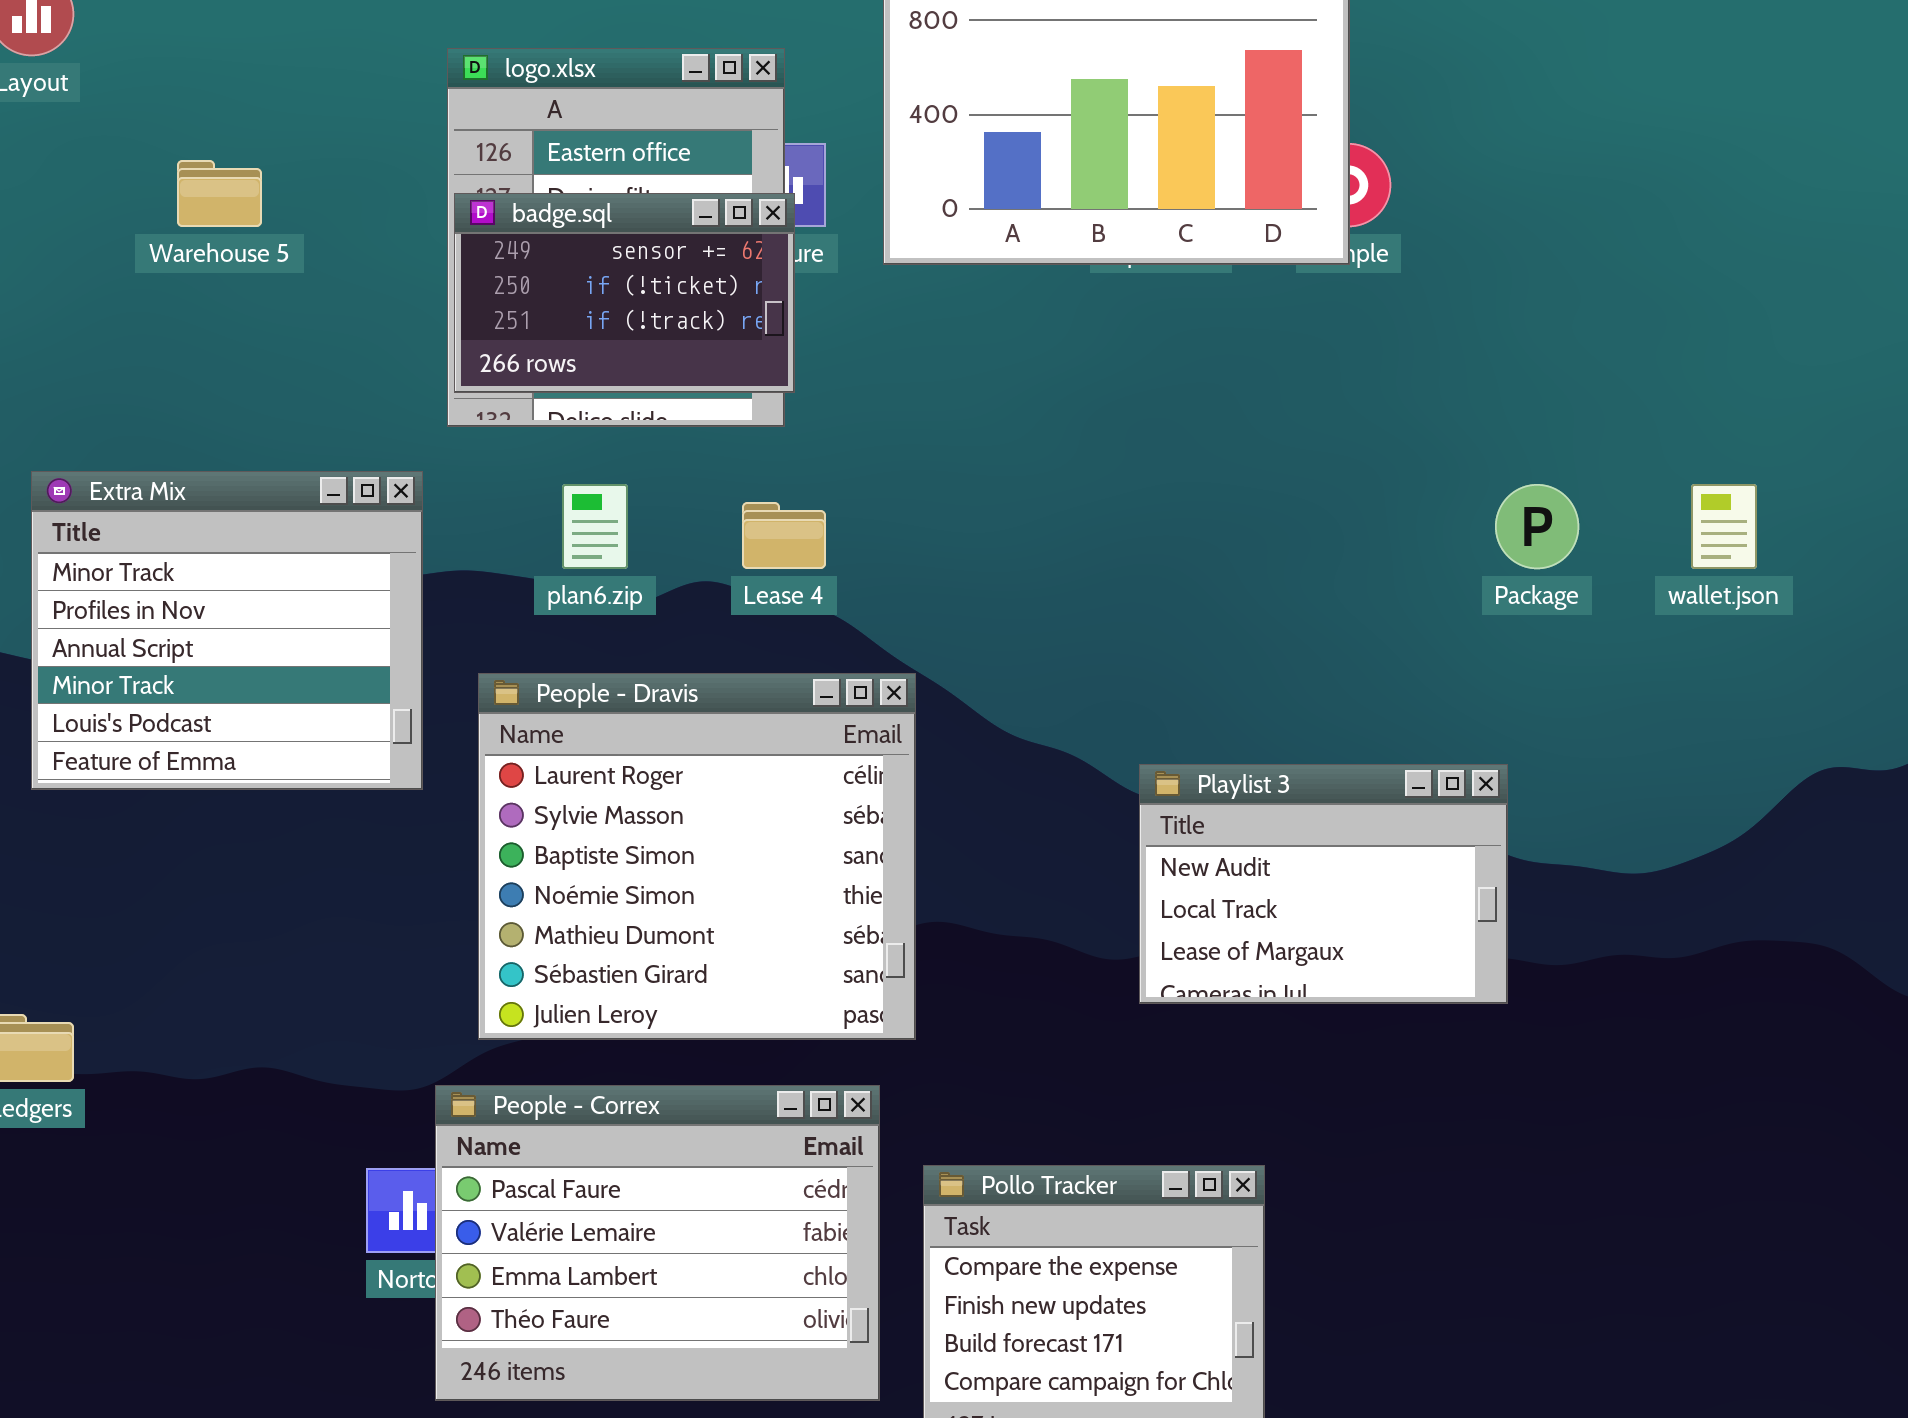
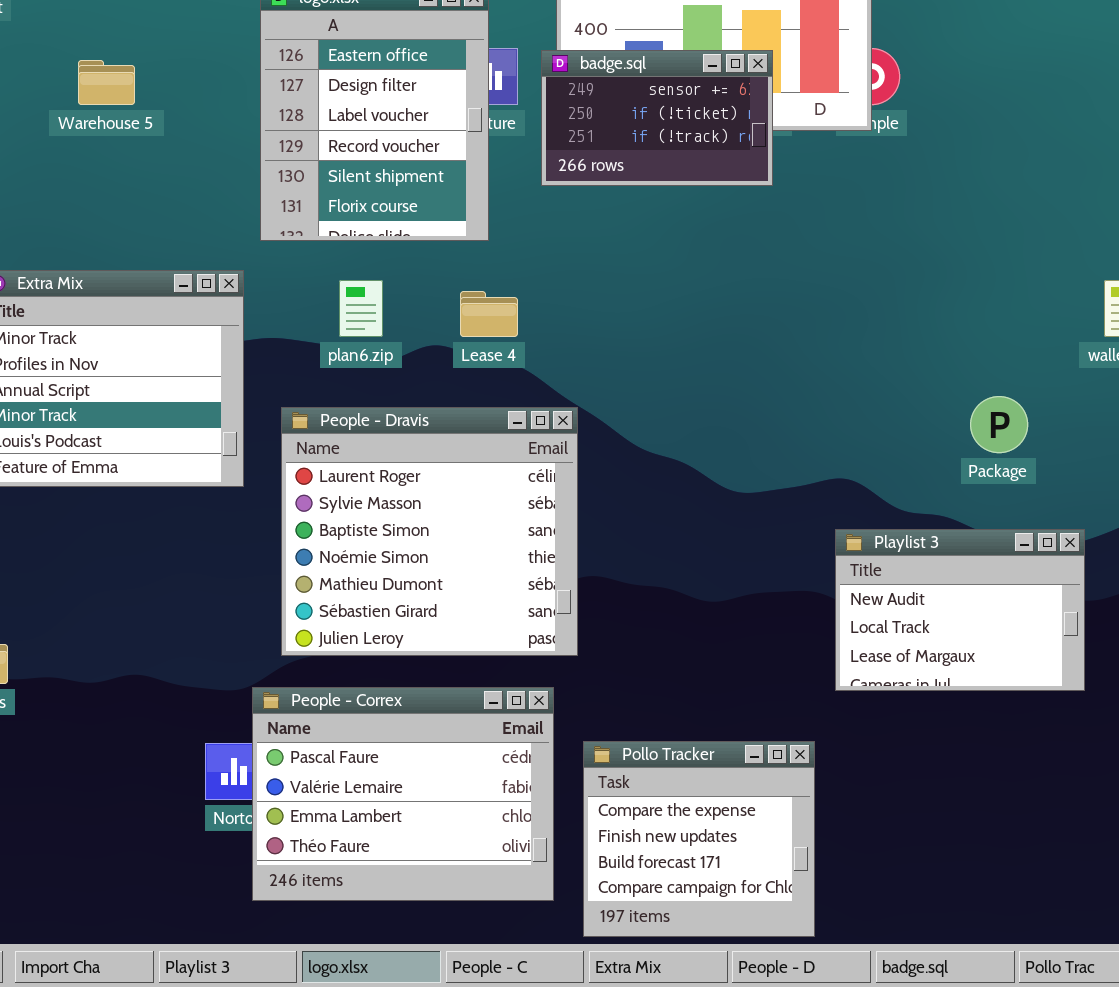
badge.sql: [454,193,795,393] -> [541,50,773,186], moved
Package: [1495,484,1579,569] -> [970,396,1028,453], moved
Playlist 3: [1139,764,1508,1004] -> [835,529,1085,691], moved

